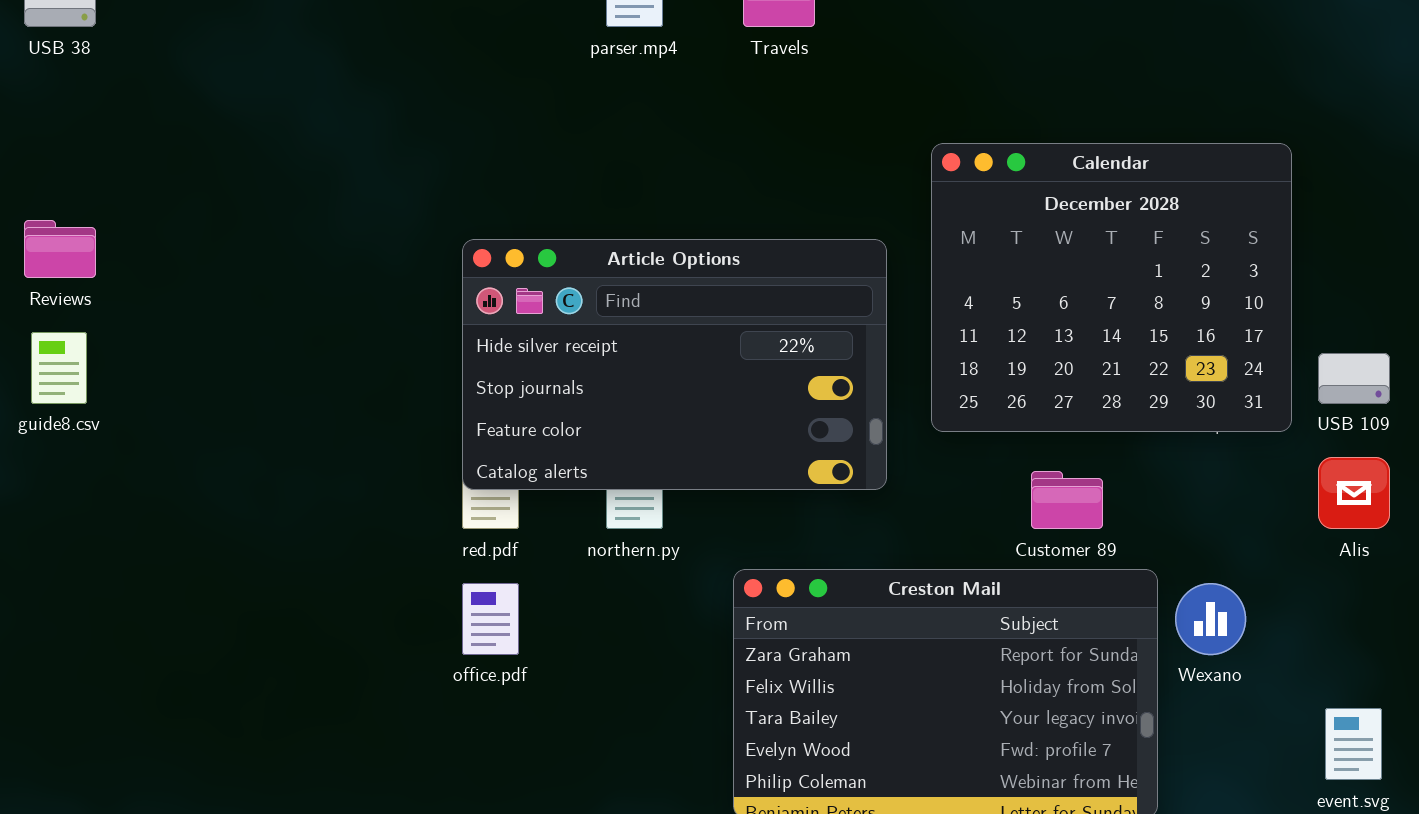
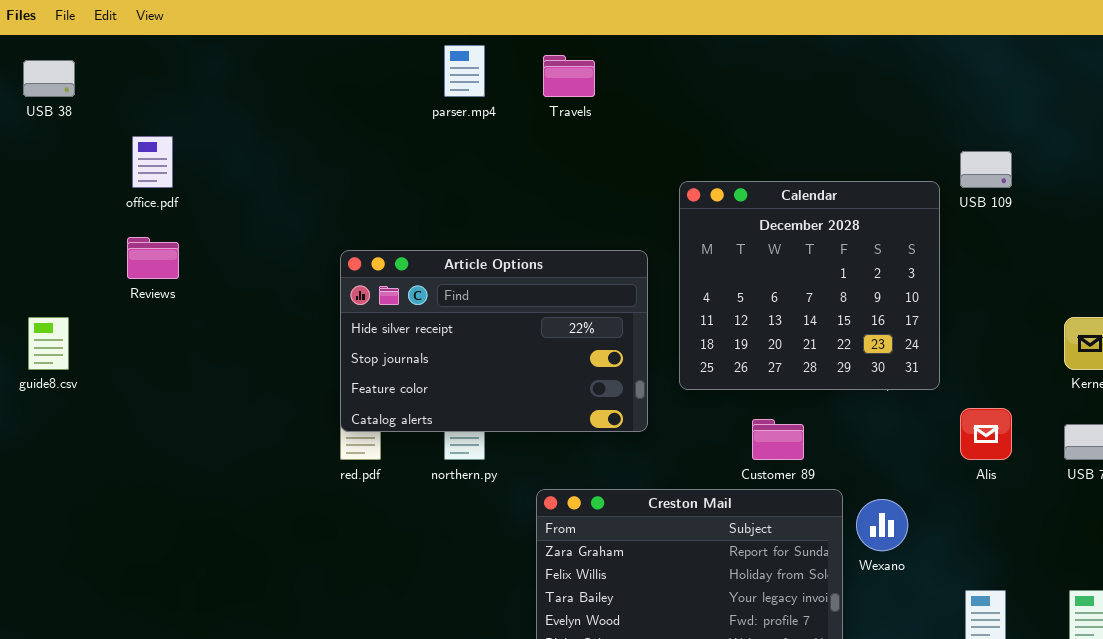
Reviews: [24,220,96,278] -> [127,237,179,279], moved
USB 109: [1318,353,1390,404] -> [960,151,1012,188], moved
office.pdf: [462,583,519,655] -> [132,136,173,188], moved

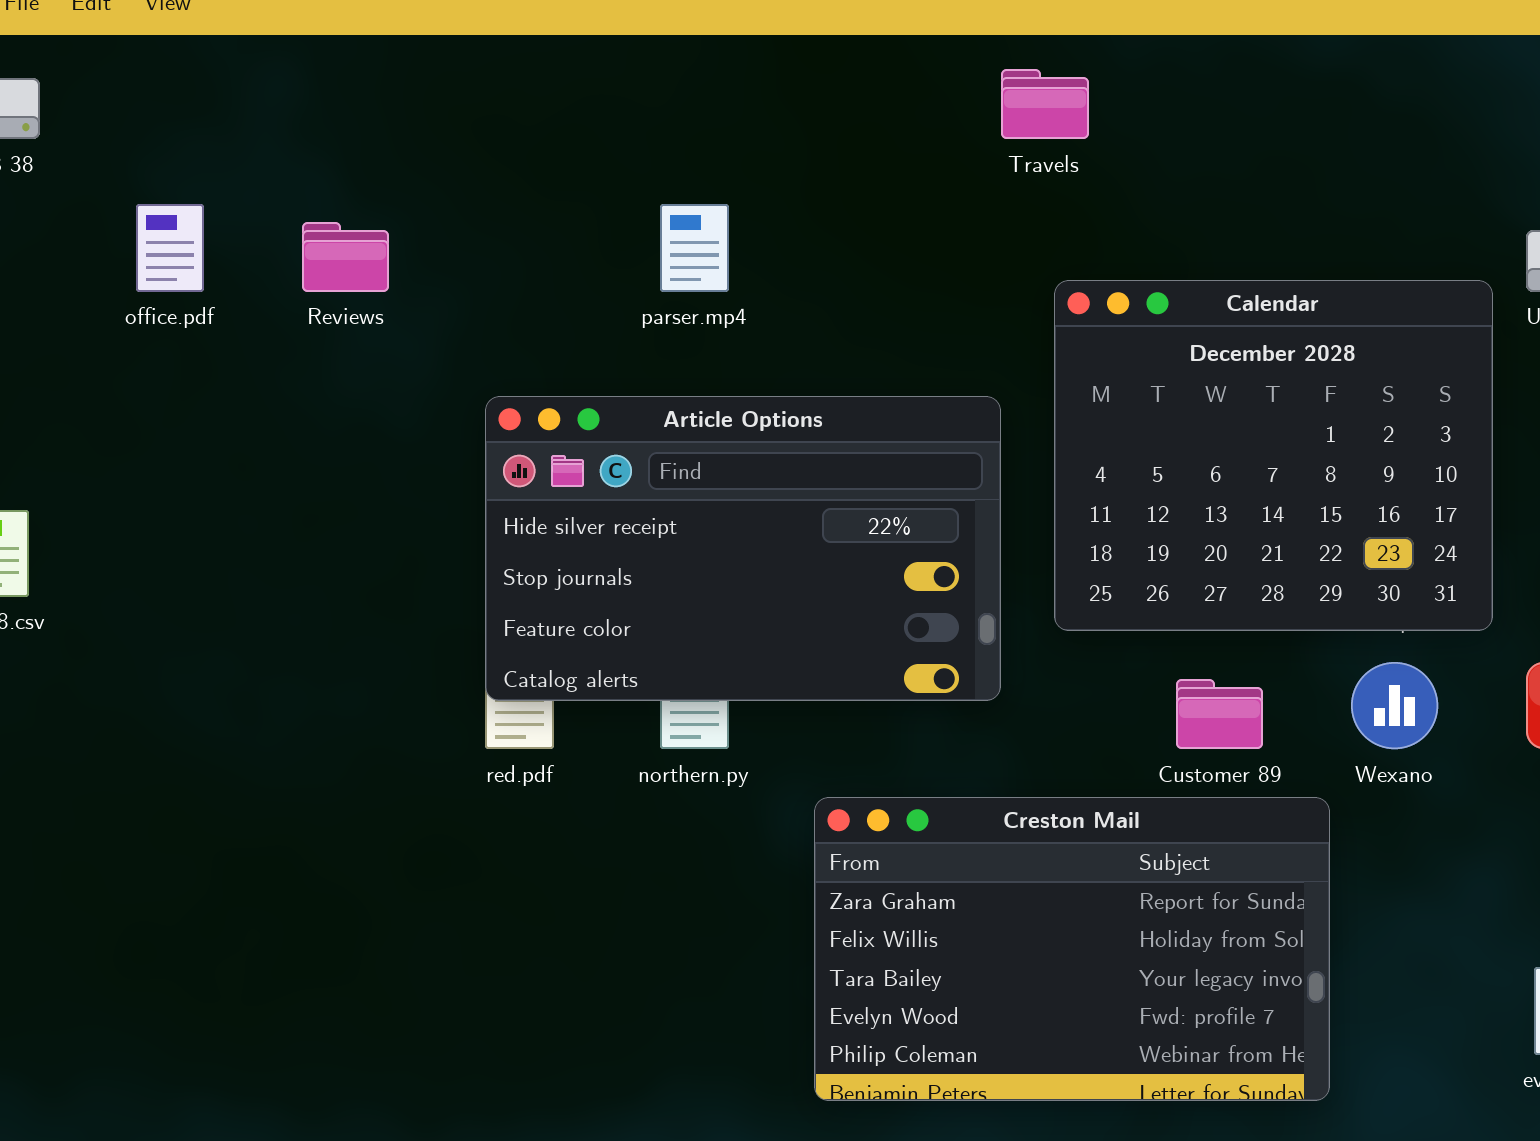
parser.mp4: [444,45,485,97] -> [660,204,729,292], moved
Travels: [543,55,595,97] -> [1001,69,1089,139], moved
Reviews: [127,237,179,279] -> [302,222,389,292], moved
Wexano: [856,499,908,551] -> [1351,662,1438,749], moved

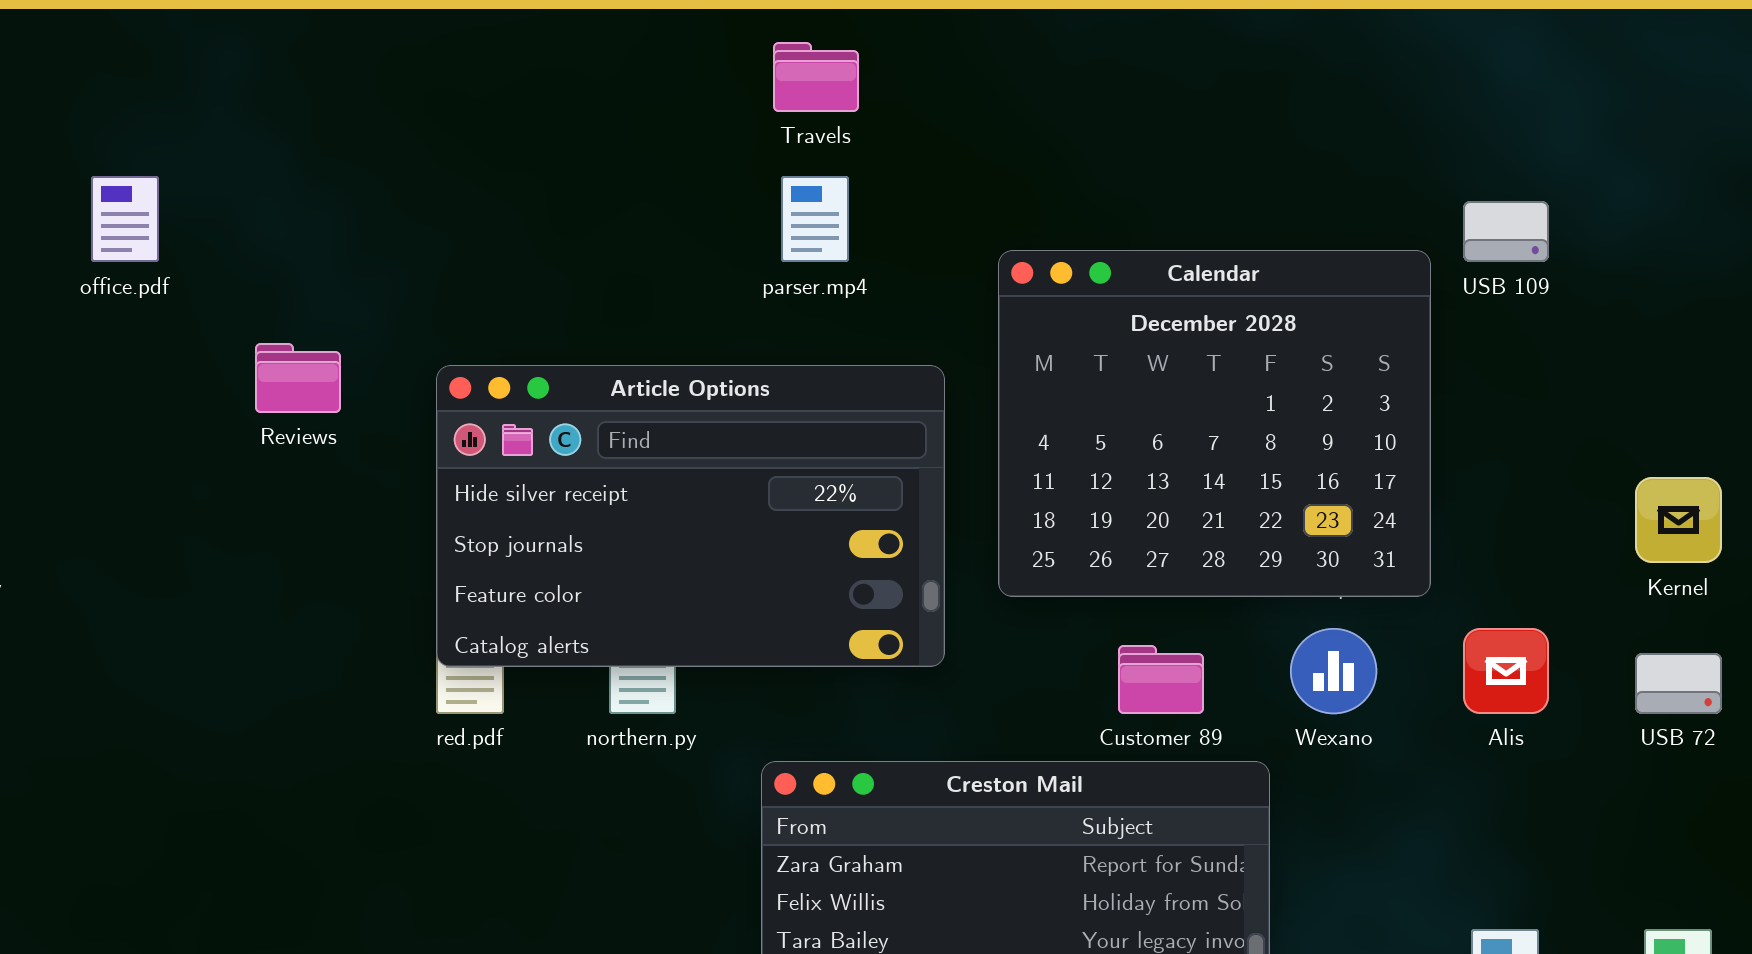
Travels: [1001,69,1089,139] -> [773,42,859,112], moved
parser.mp4: [660,204,729,292] -> [781,176,849,262], moved
Reviews: [302,222,389,292] -> [255,343,341,413], moved

